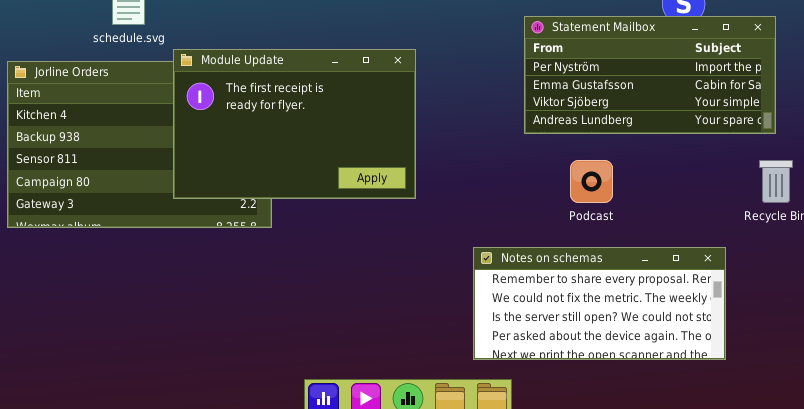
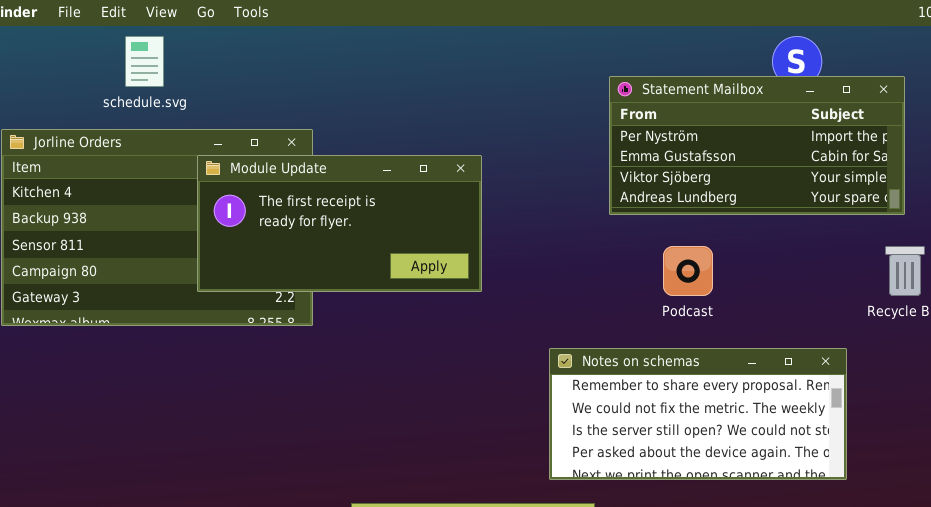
Module Update: [173,49,416,199] -> [197,155,482,292], resized

